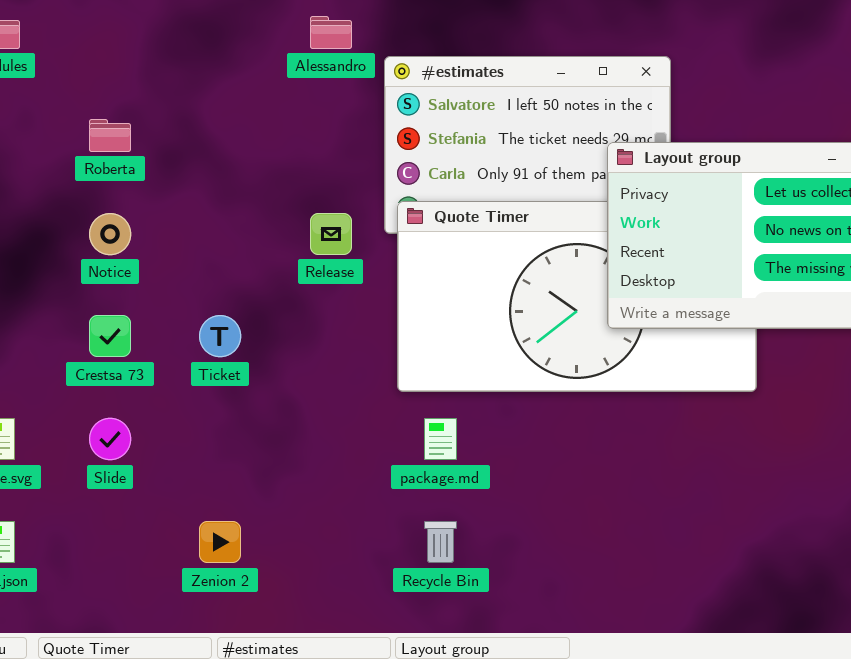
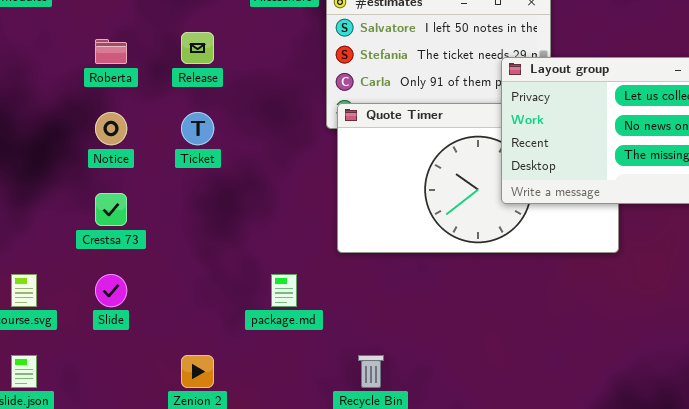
Release: [310,213,352,255] -> [181,32,214,64], moved
Ticket: [199,315,241,357] -> [181,112,214,145], moved
package.md: [424,418,457,460] -> [271,274,297,307], moved

